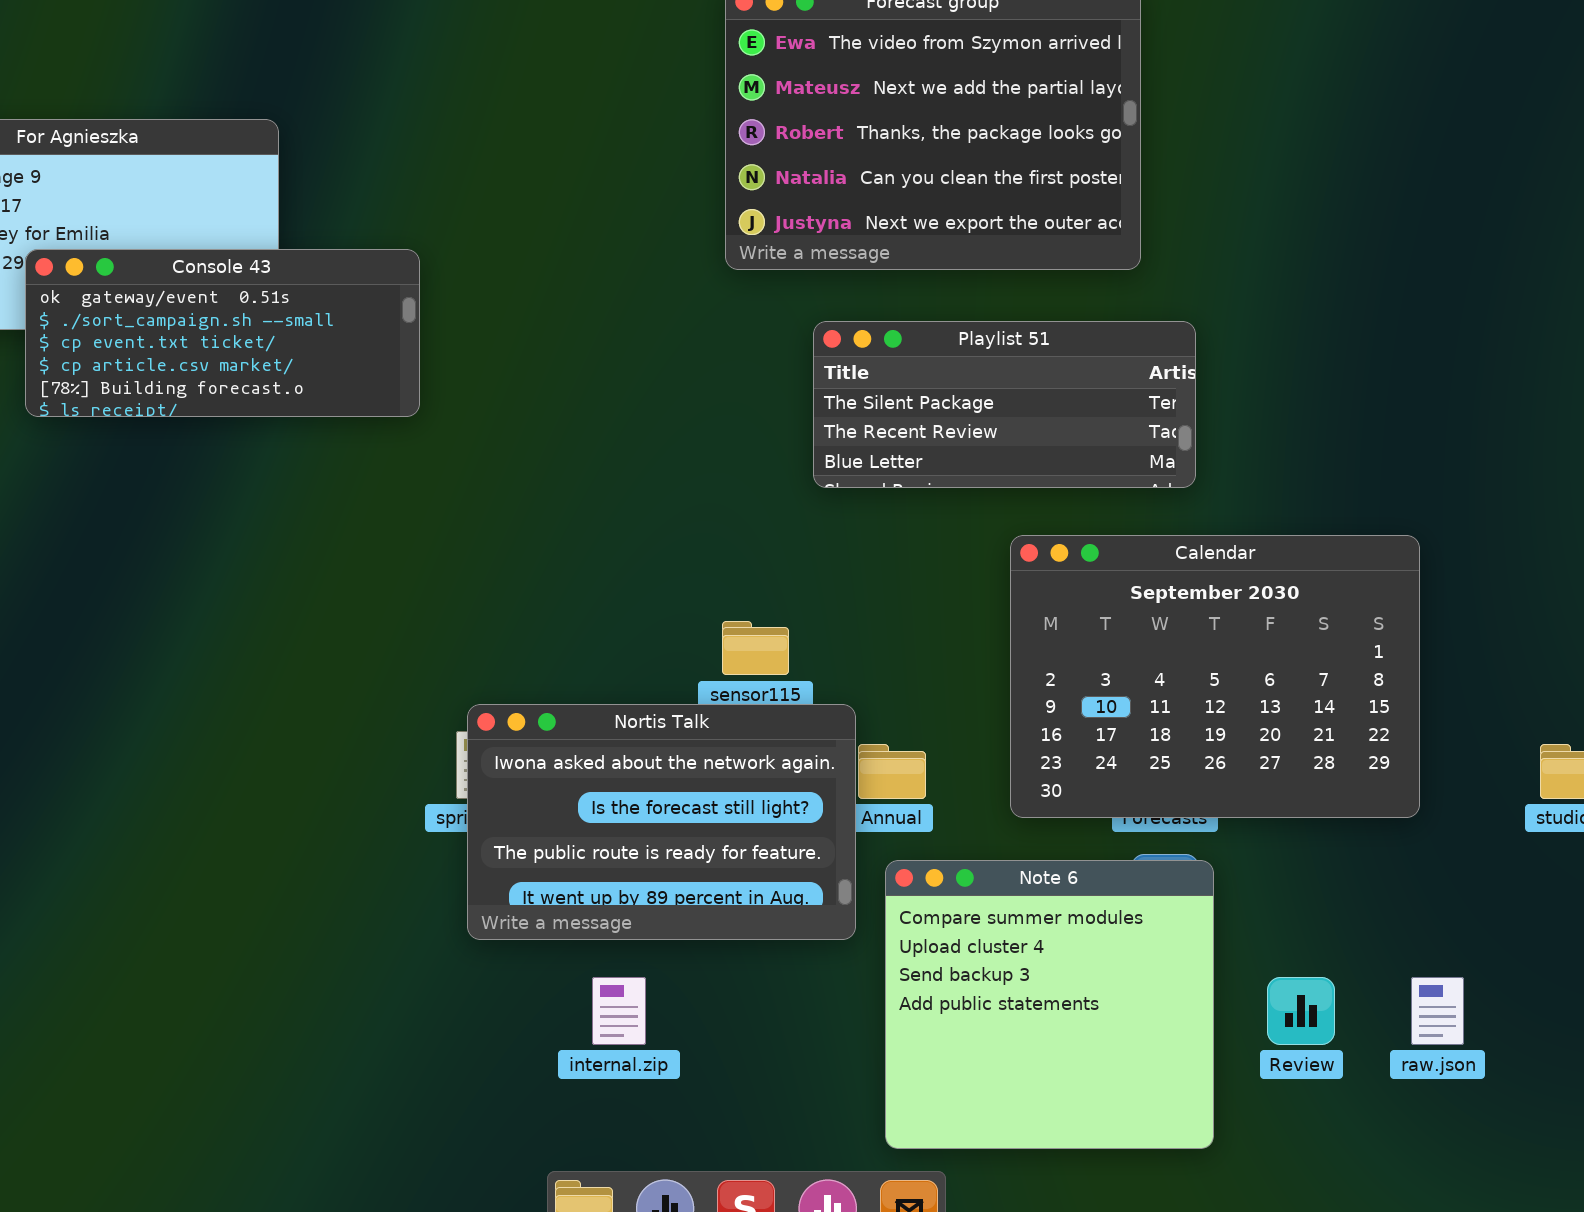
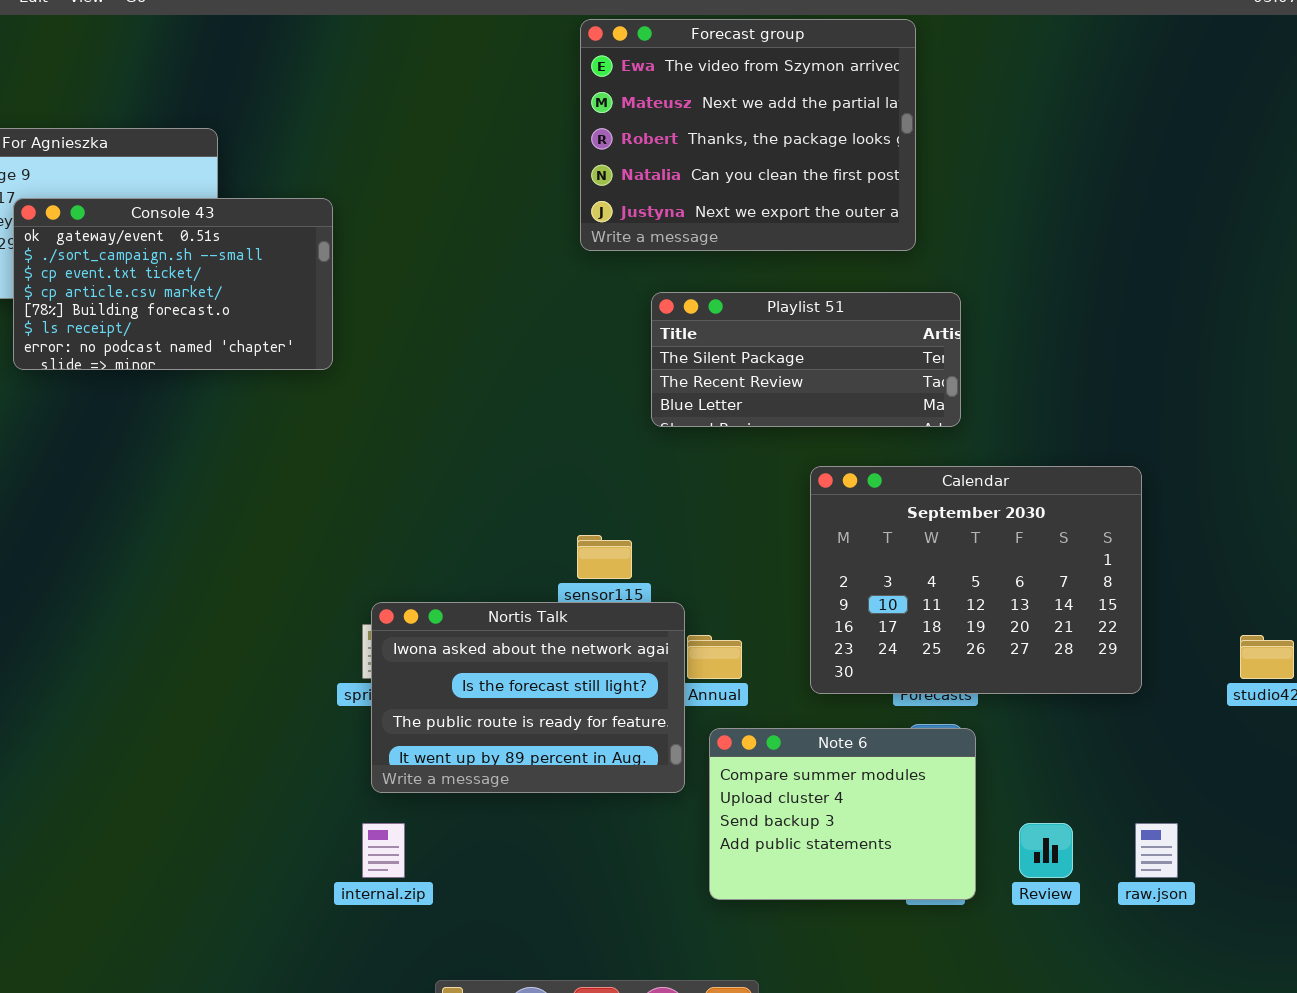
Console 43: [25,249,420,417] -> [13,198,333,370], resized
Note 6: [885,860,1214,1149] -> [709,728,976,900], resized
internal.zip: [592,977,646,1045] -> [362,823,405,878], moved

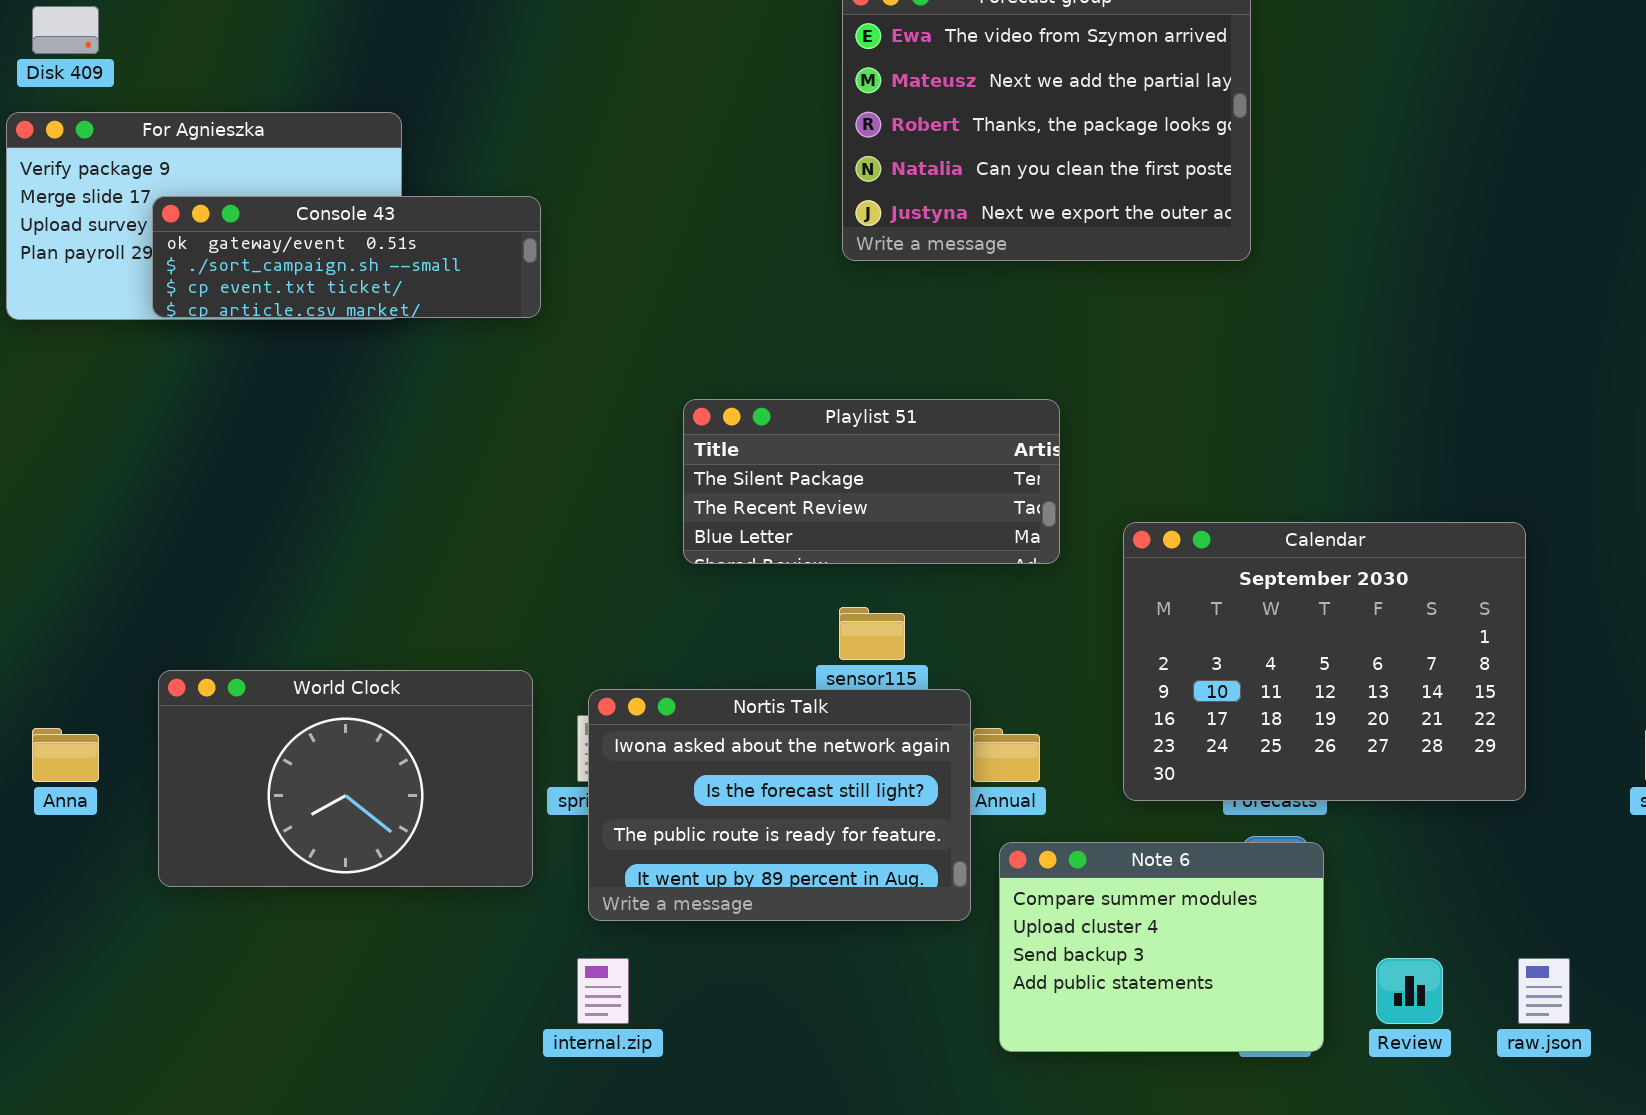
Console 43: [13,198,333,370] -> [152,196,541,318], resized
Playlist 51: [651,292,961,427] -> [683,399,1060,564], moved
World Clock: none -> [158,670,533,887], opened

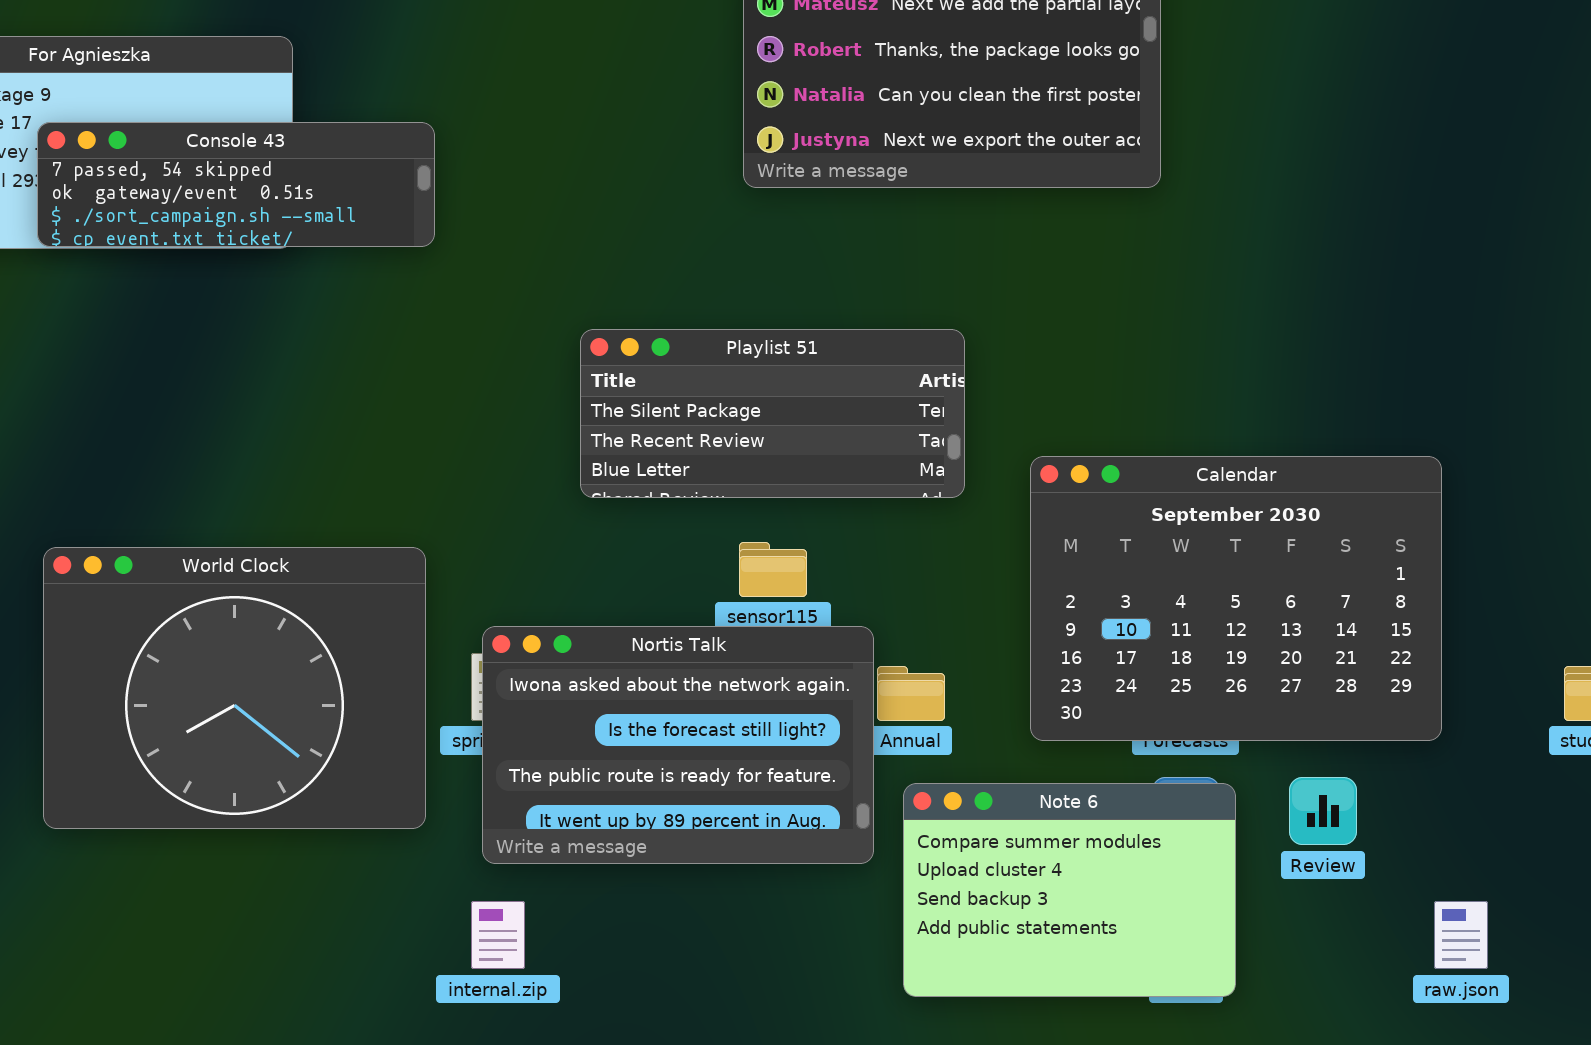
Console 43: [152,196,541,318] -> [37,122,435,247], scrolled up 1 row
World Clock: [158,670,533,887] -> [43,547,426,829], resized
Review: [1376,958,1443,1024] -> [1289,777,1357,845], moved

